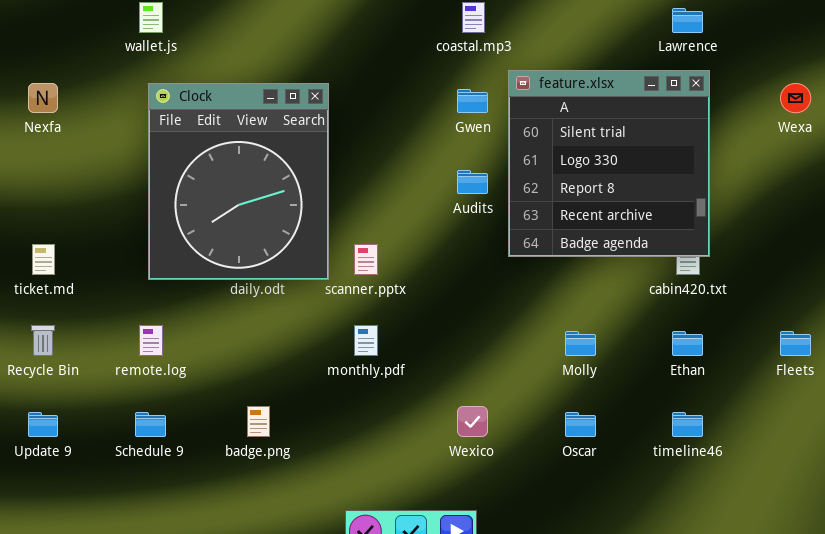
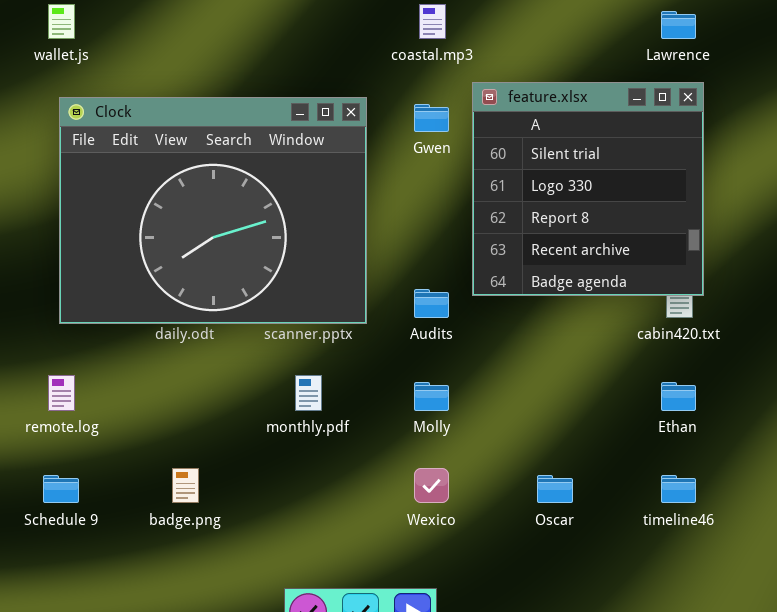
Clock: [148,83,329,280] -> [59,97,367,324], resized
Audits: [457,170,488,194] -> [414,289,449,318], moved
Molly: [565,331,596,356] -> [414,382,449,411], moved

